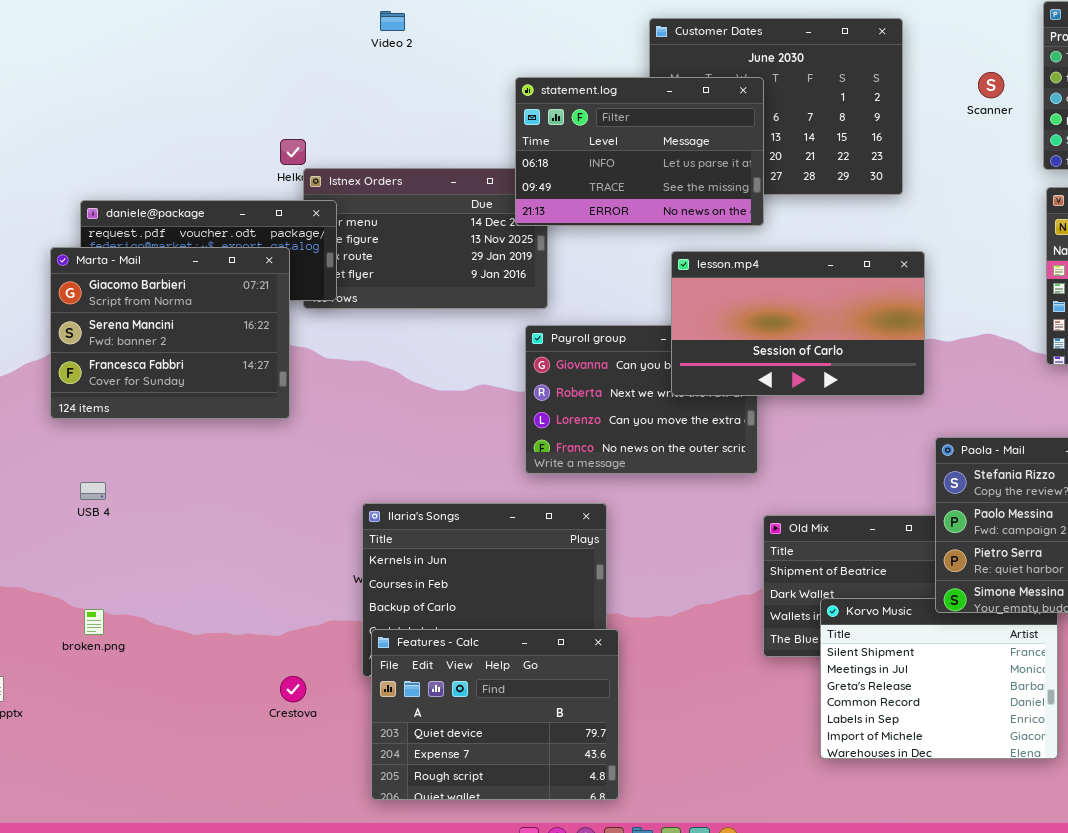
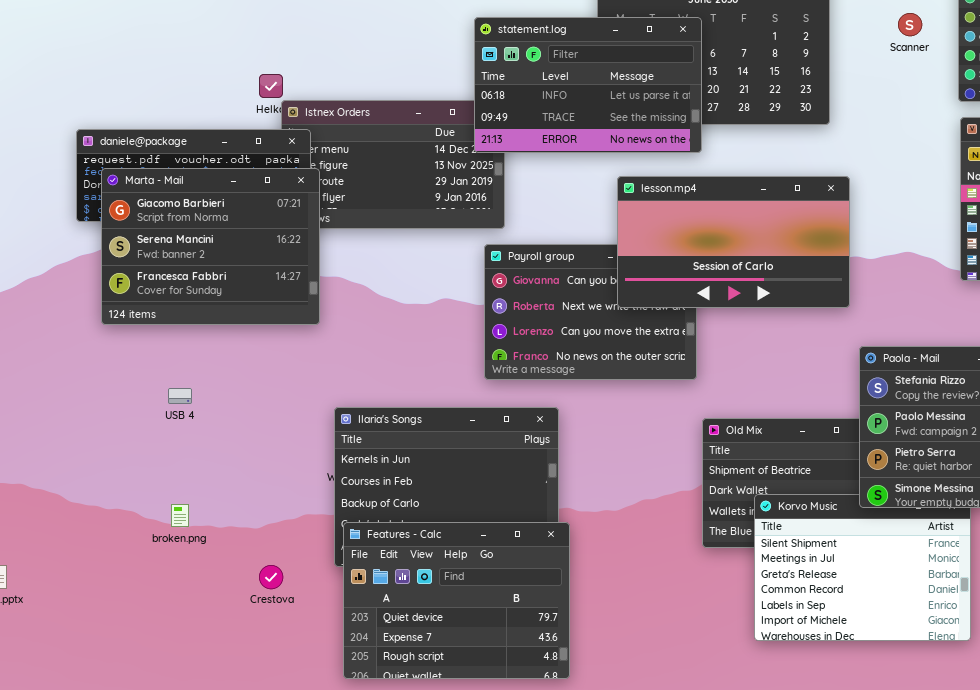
Marta - Mail: [50,247,290,419] -> [101,168,320,325], moved
USB 4: [80,482,106,500] -> [168,388,192,404], moved
broken.png: [84,609,104,635] -> [171,504,189,527], moved

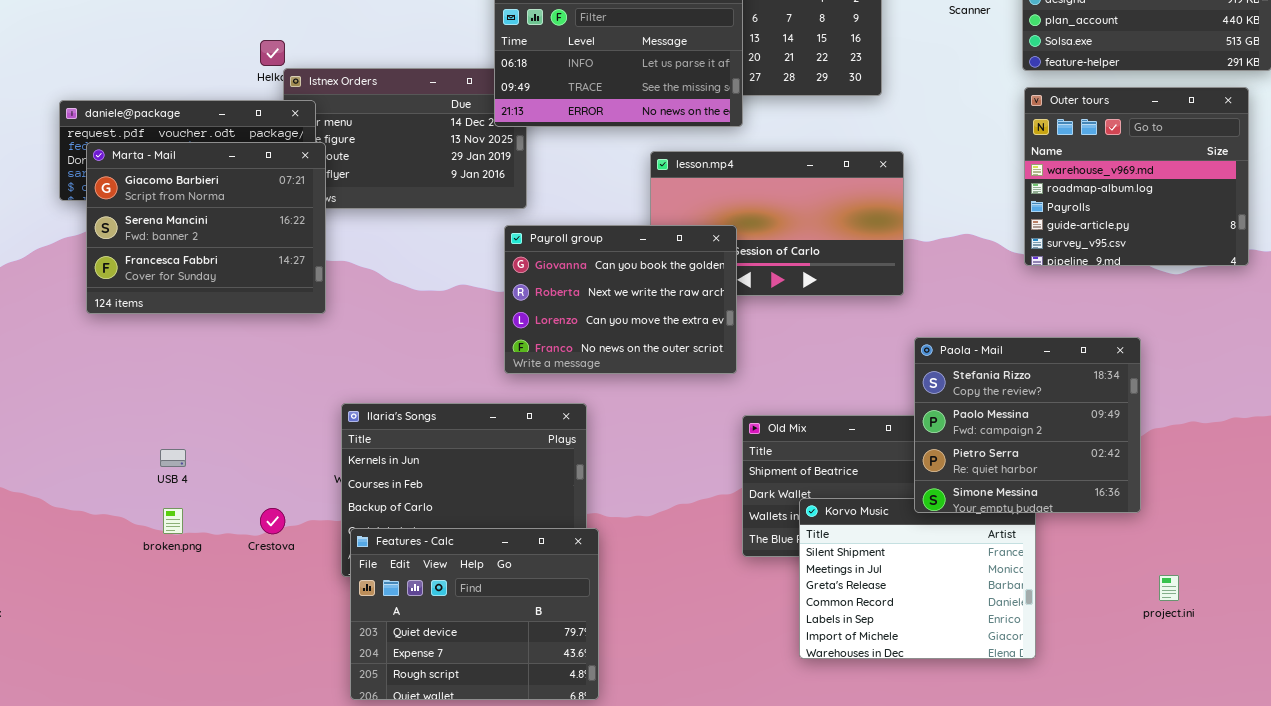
Payroll group: [484,244,697,380] -> [504,225,737,374], raised
USB 4: [168,388,192,404] -> [160,449,186,467], moved
Crestova: [259,565,283,589] -> [260,508,285,534], moved

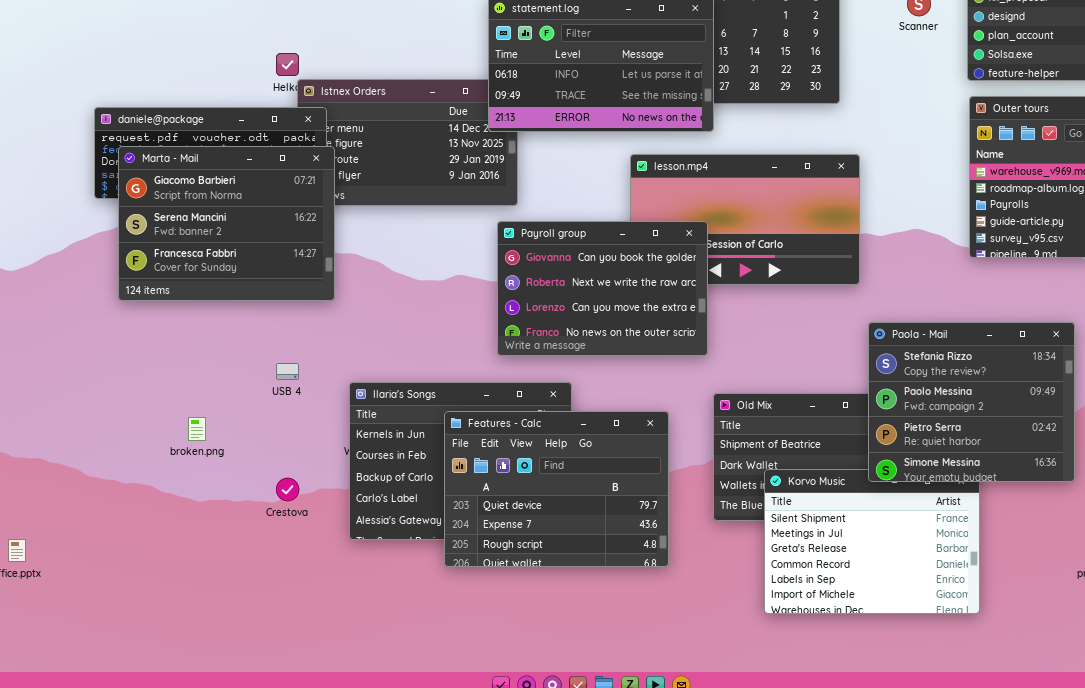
USB 4: [160,449,186,467] -> [276,363,299,380], moved
broken.png: [163,508,183,534] -> [188,417,206,441], moved
Features - Calc: [350,528,599,700] -> [444,411,669,567], moved

